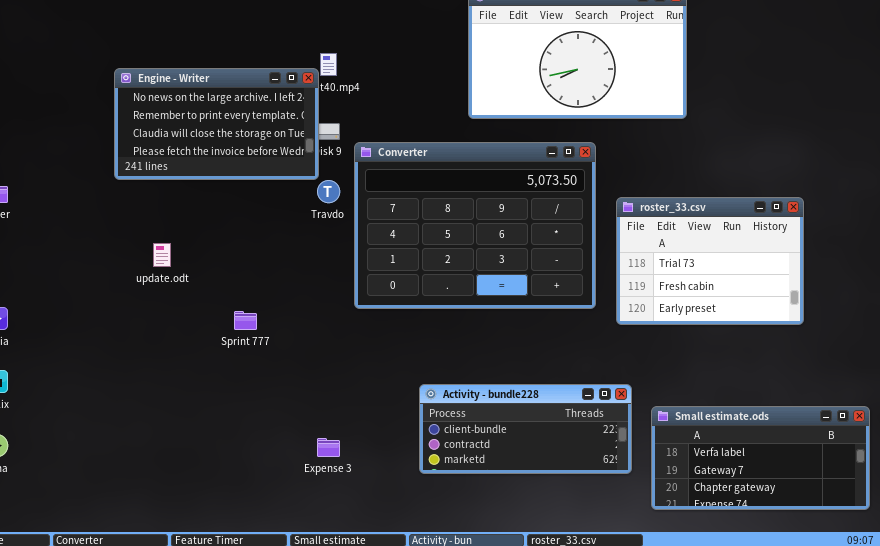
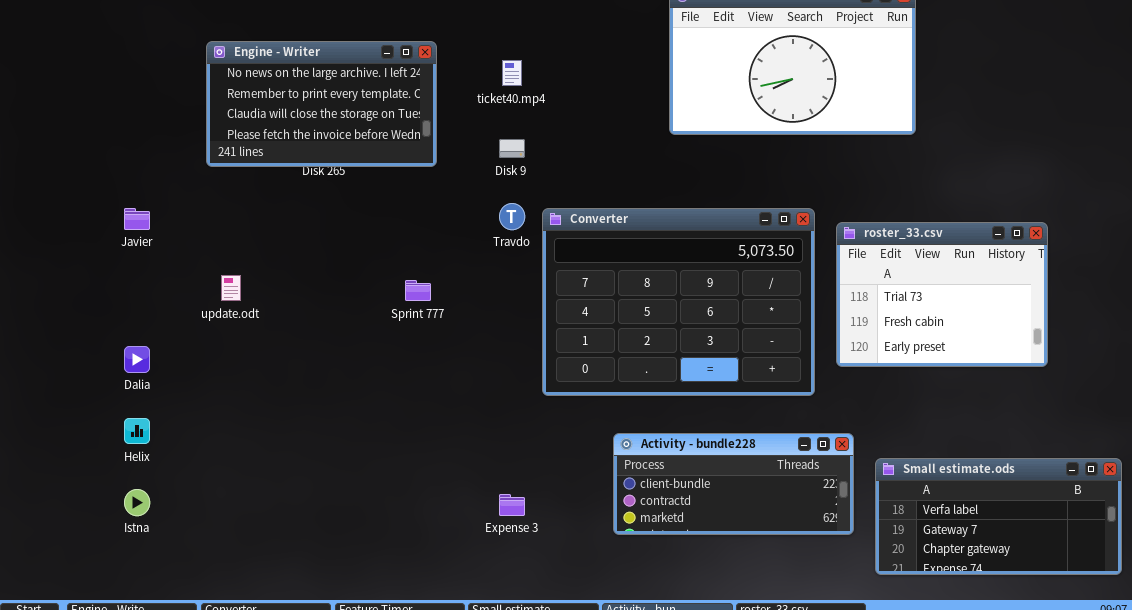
Engine - Writer: [114,68,319,180] -> [206,41,437,167], moved
Converter: [354,142,596,309] -> [542,208,815,396], moved
update.odt: [153,243,171,267] -> [221,275,241,301], moved
Sprint 777: [234,311,257,330] -> [405,280,431,301], moved

